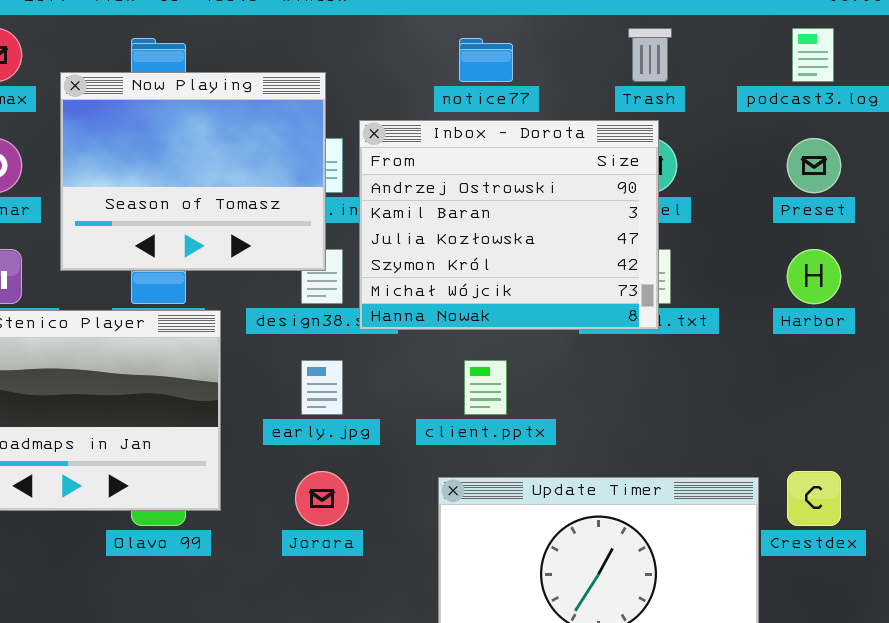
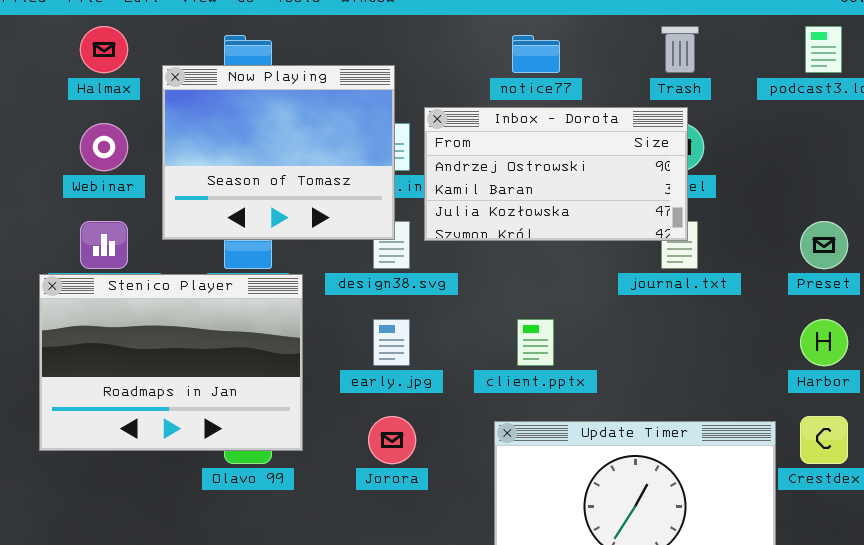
Inbox - Dorota: [359,120,659,330] -> [424,107,688,241], resized
Preset: [787,138,841,193] -> [800,221,848,269], moved
Harbor: [787,249,841,304] -> [800,319,848,366], moved

